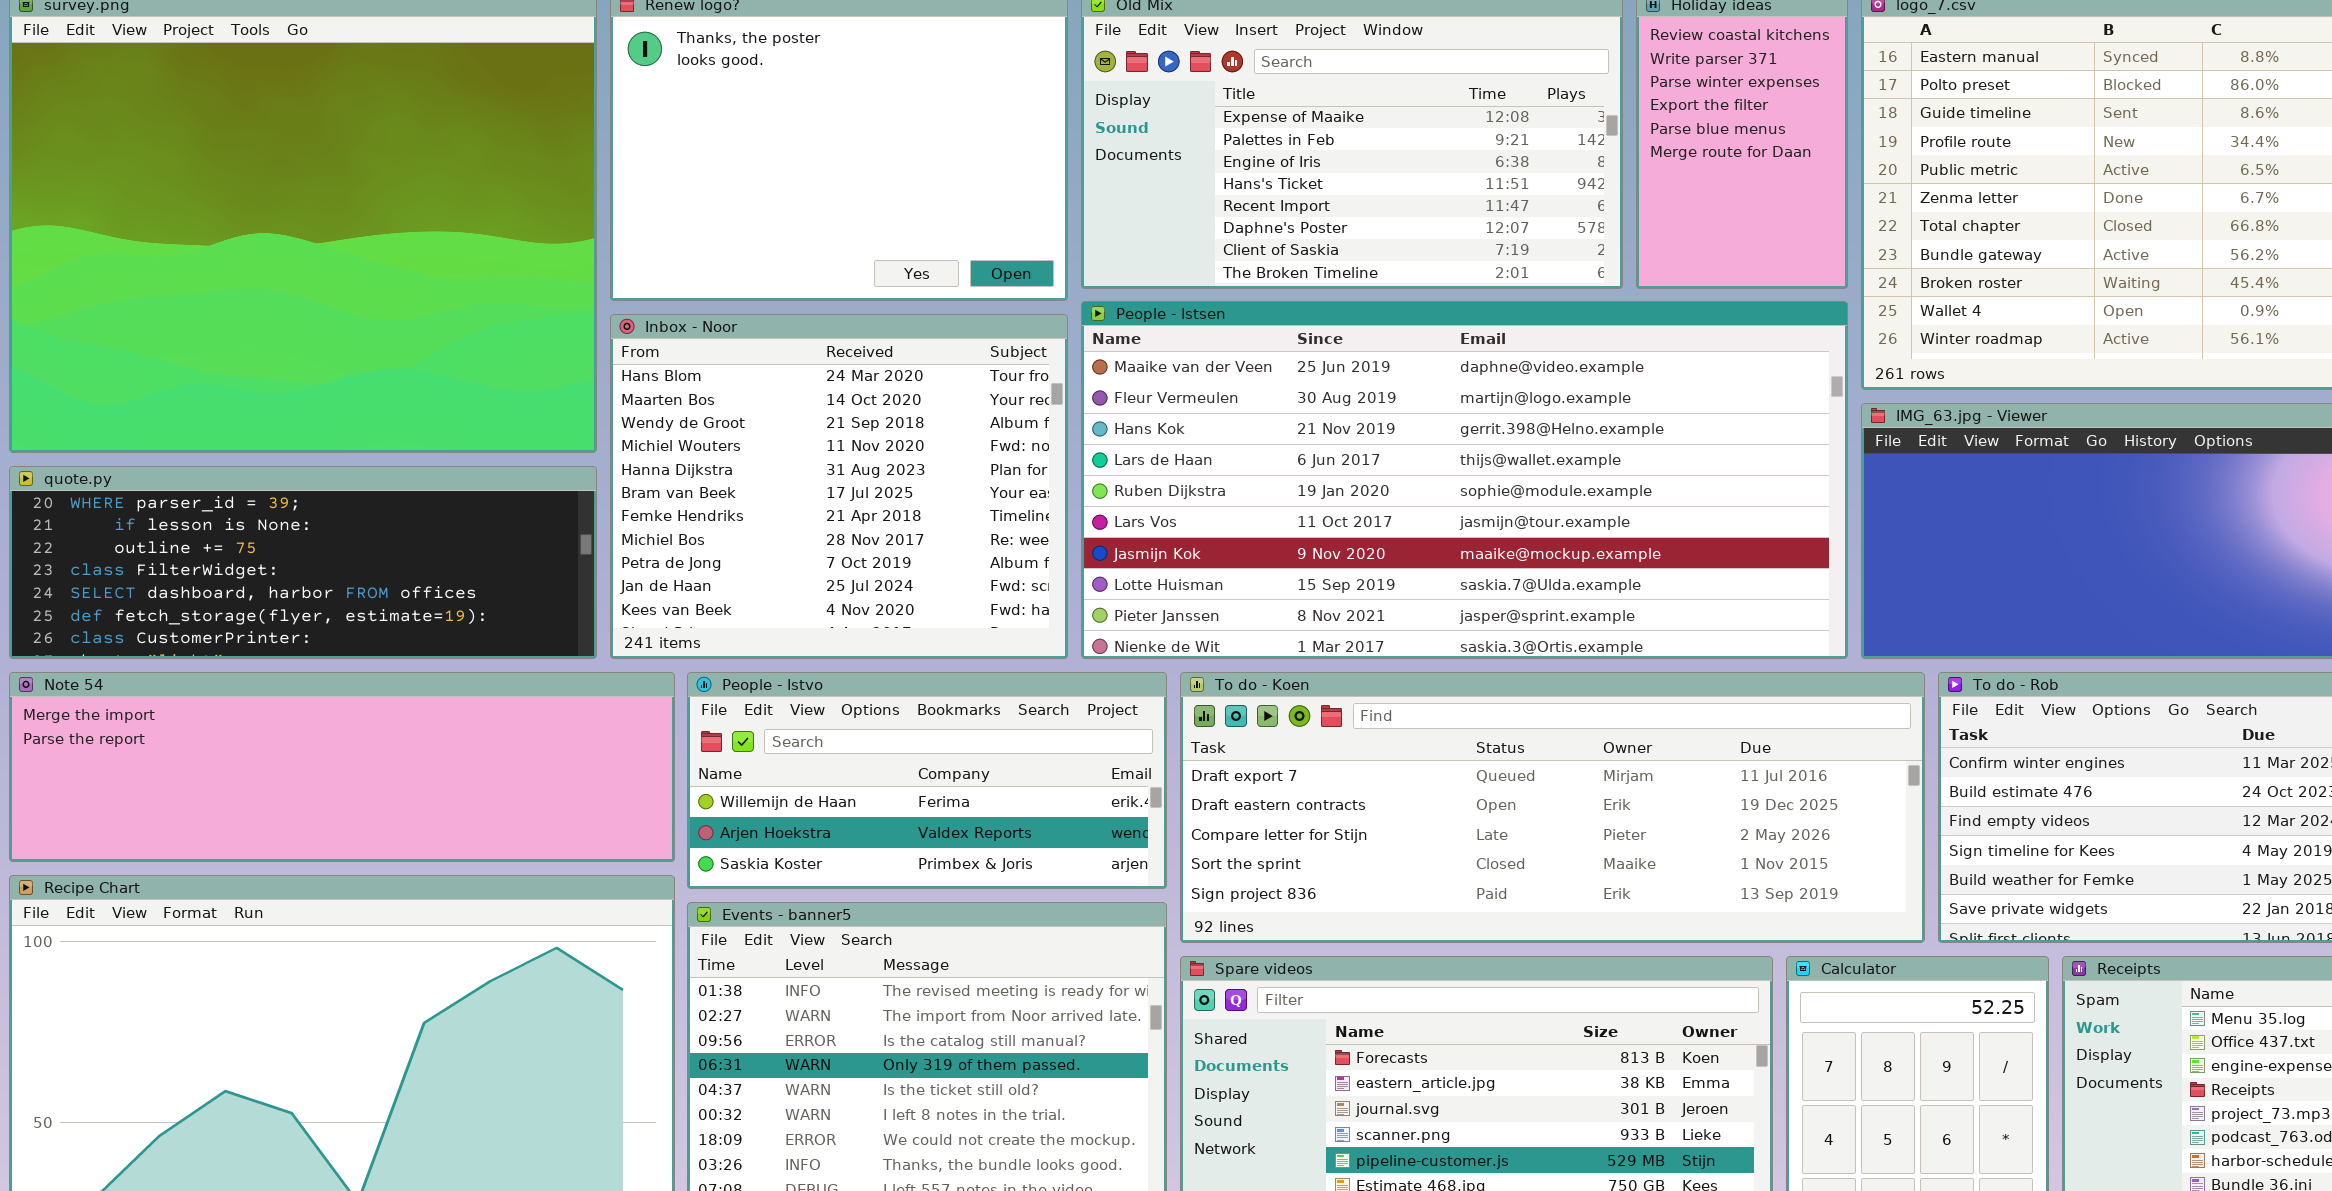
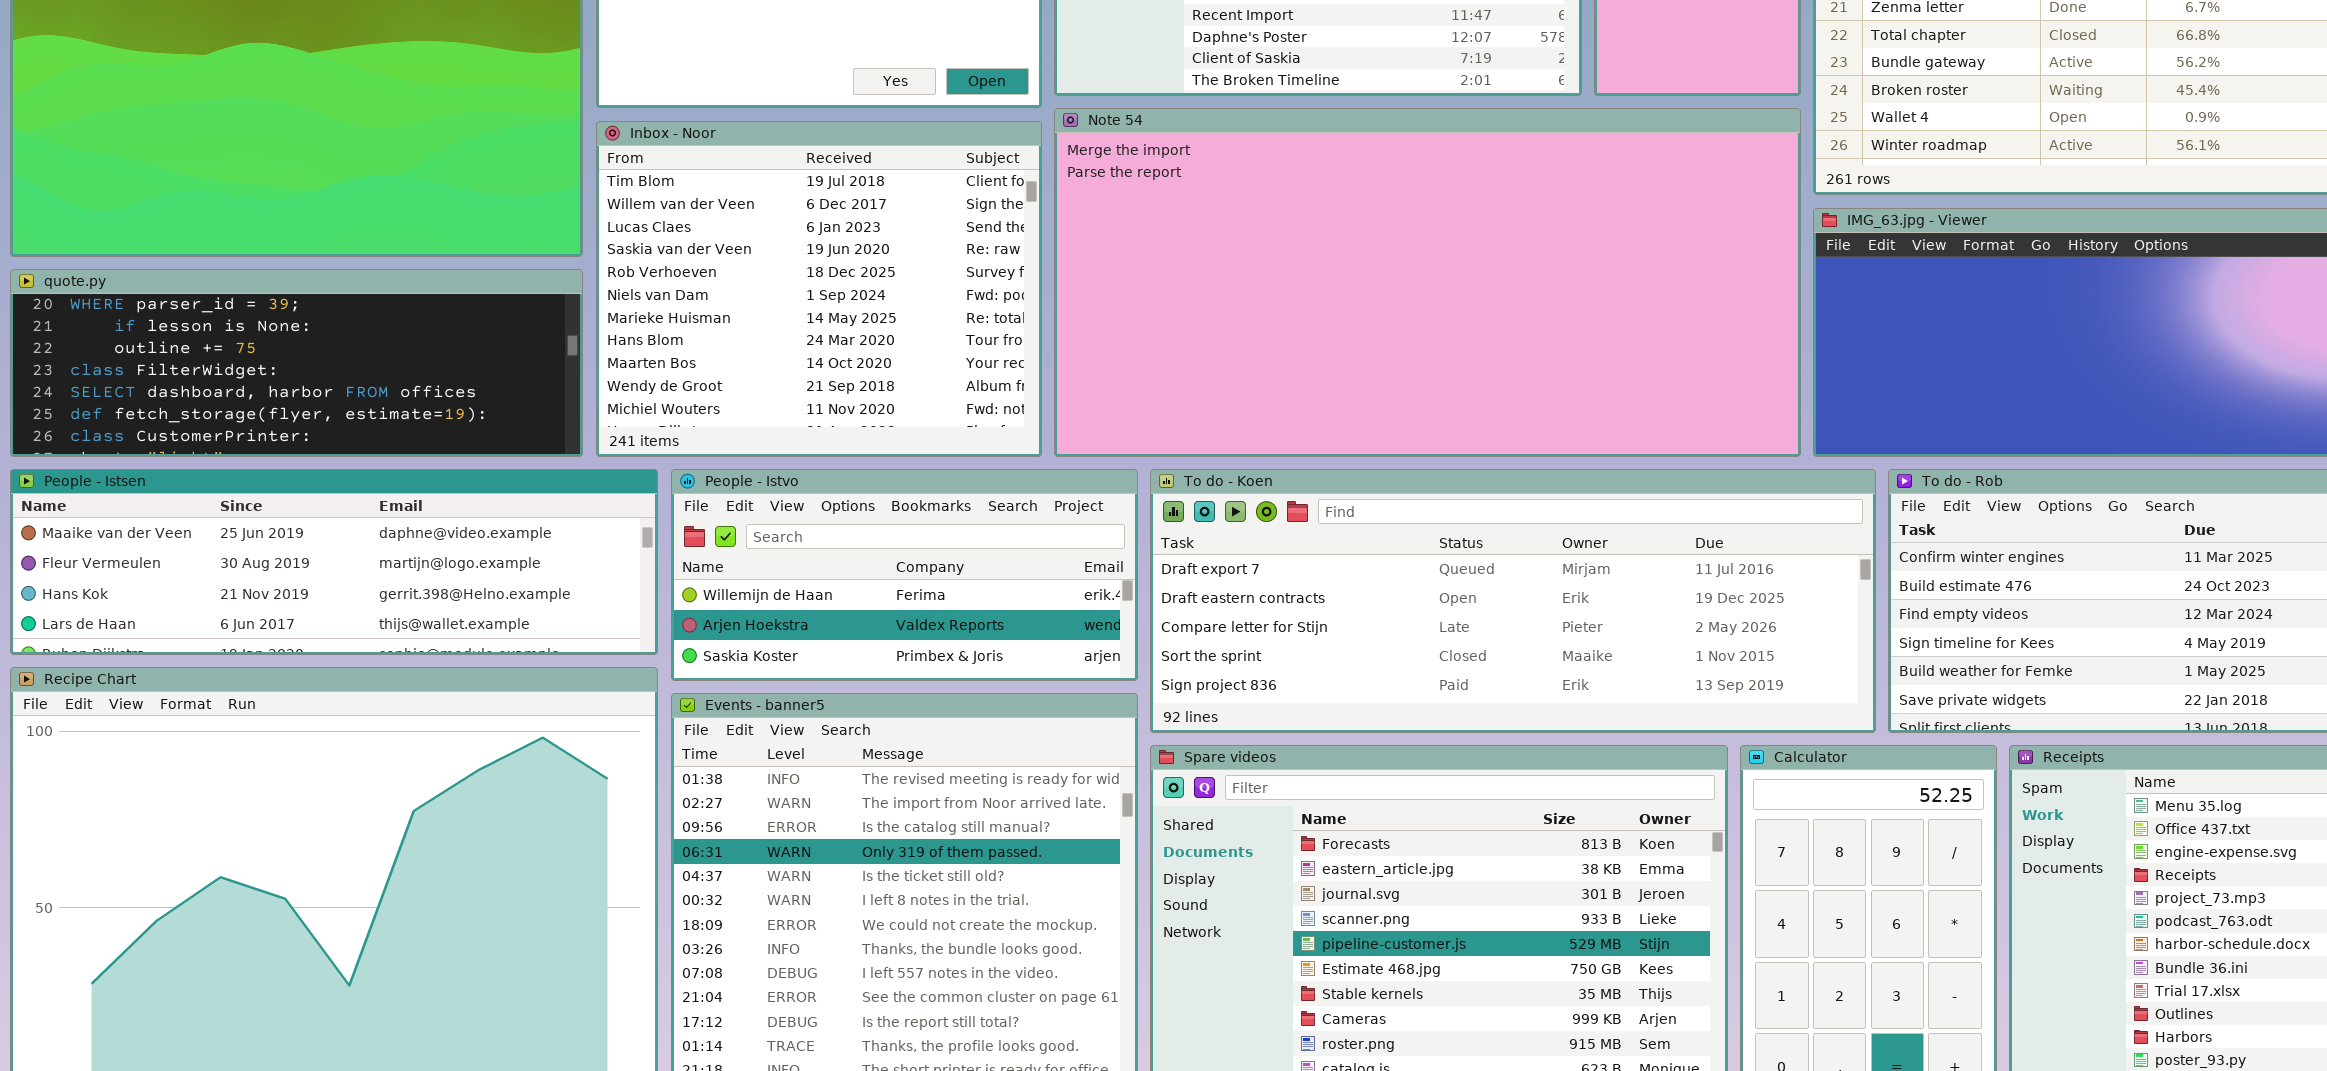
People - Istsen: [1081,301,1848,659] -> [10,469,658,655], moved, resized
Inbox - Noor: [610,314,1068,659] -> [596,121,1042,457], scrolled up 7 rows
Note 54: [9,672,675,862] -> [1054,108,1801,457], moved, resized

